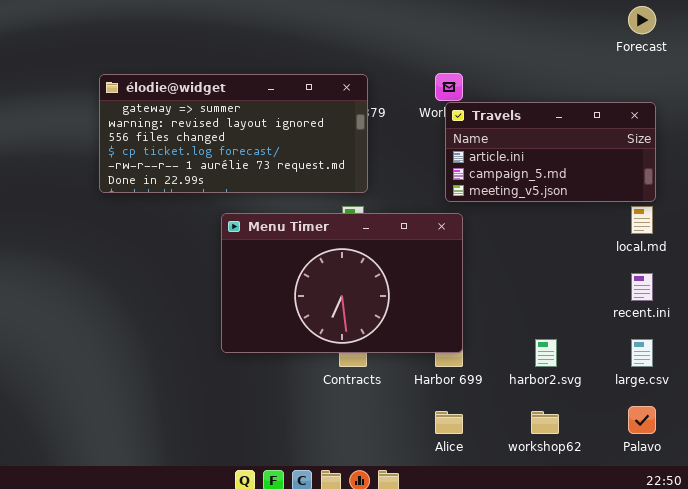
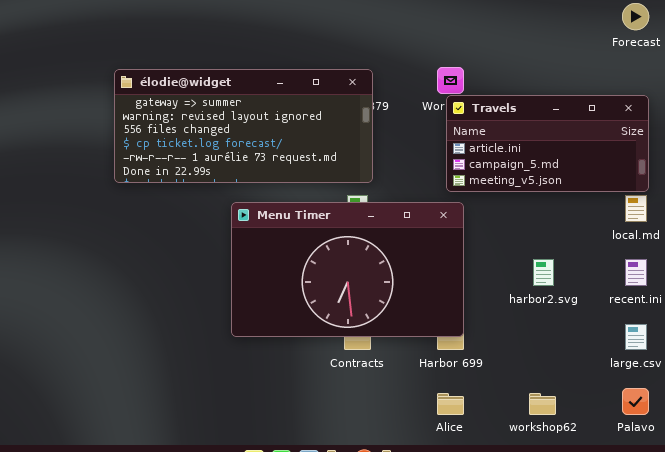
harbor2.svg: [535,339,557,367] -> [533,259,554,286], moved

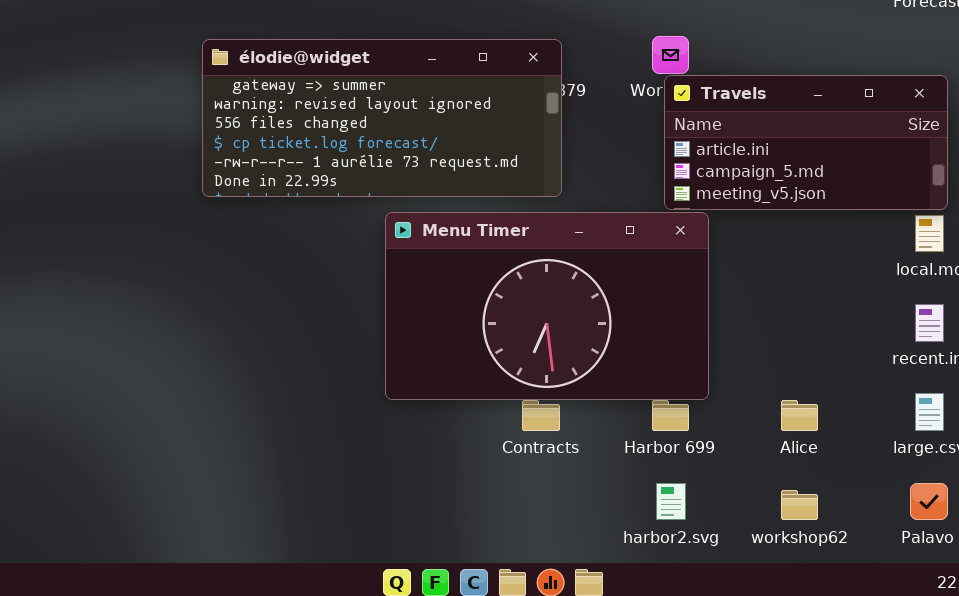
Menu Timer: [231,202,464,337] -> [385,212,709,400], moved
harbor2.svg: [533,259,554,286] -> [656,483,686,520], moved
Alice: [437,393,464,415] -> [781,400,818,431], moved

